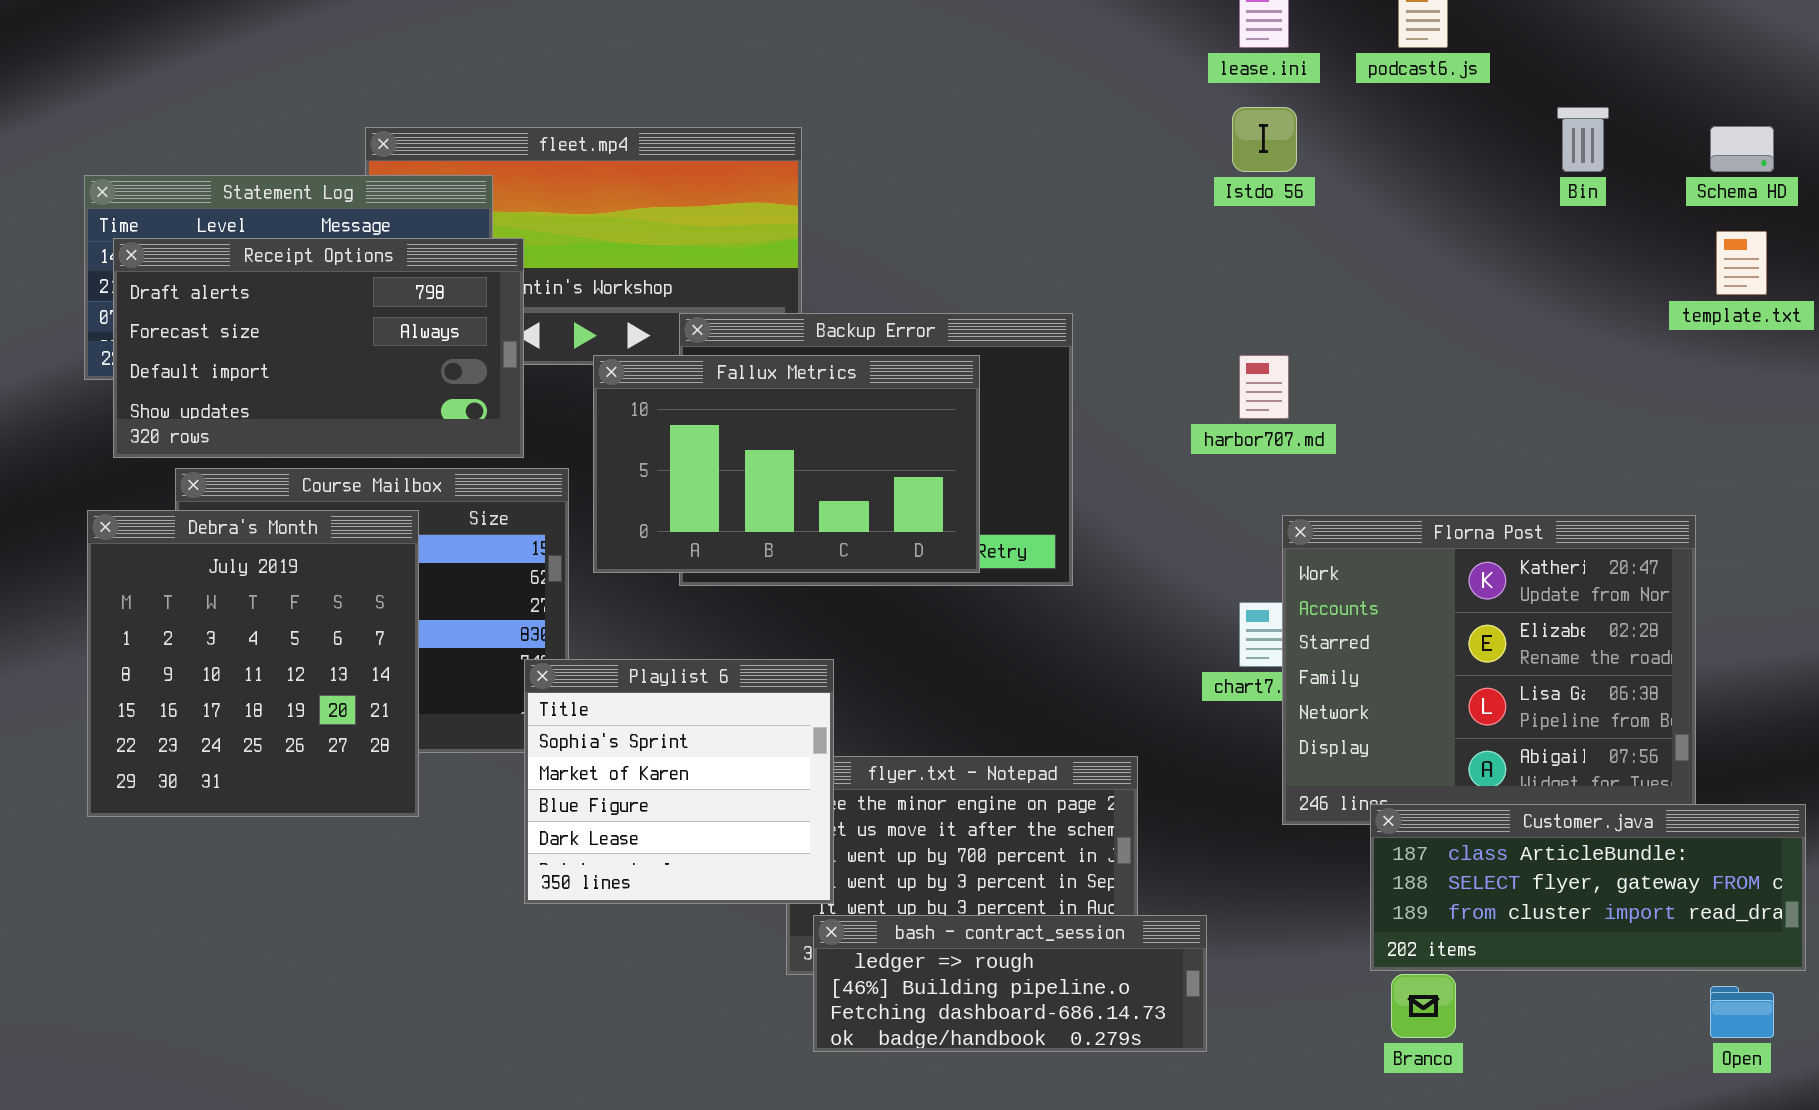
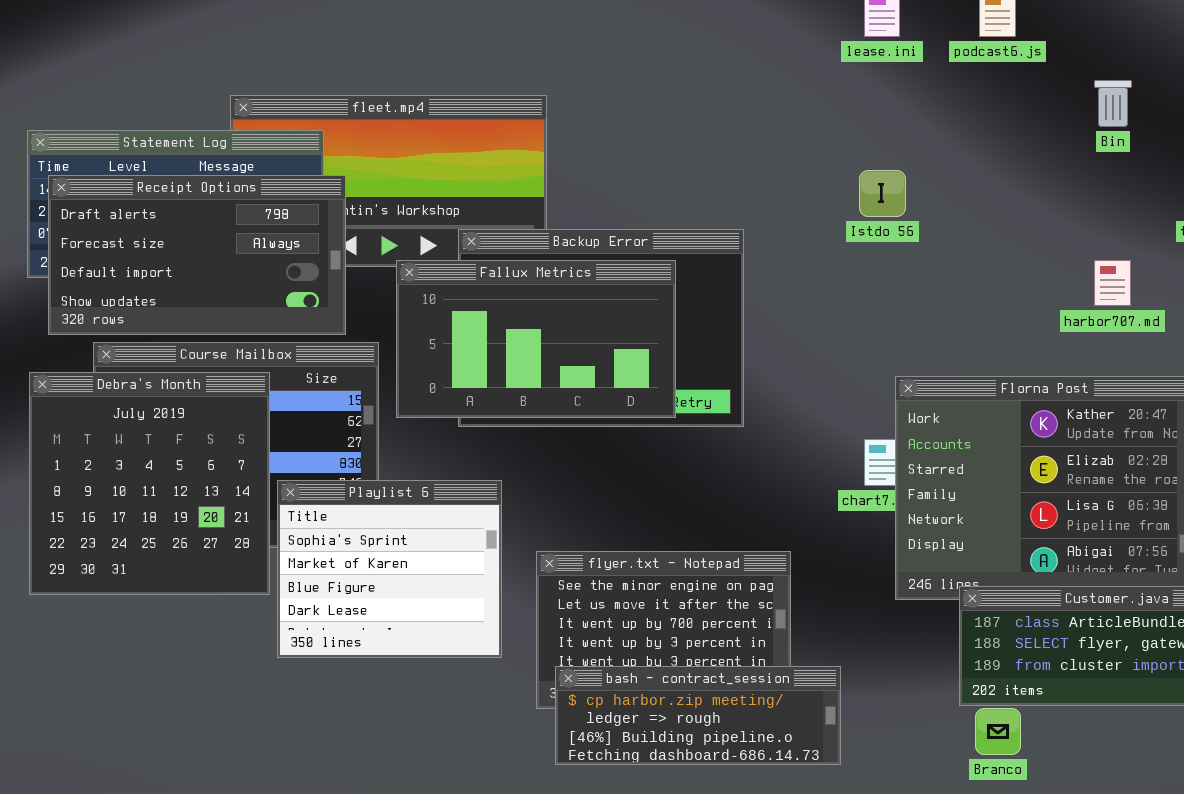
Istdo 56: [1232,107,1297,172] -> [859,170,906,217], moved
harbor707.md: [1239,355,1289,419] -> [1094,260,1131,306], moved
Playlist 6: [524,659,834,904] -> [277,480,502,658], moved
bash - contract_session: [813,915,1207,1052] -> [555,666,841,765], scrolled up 1 row

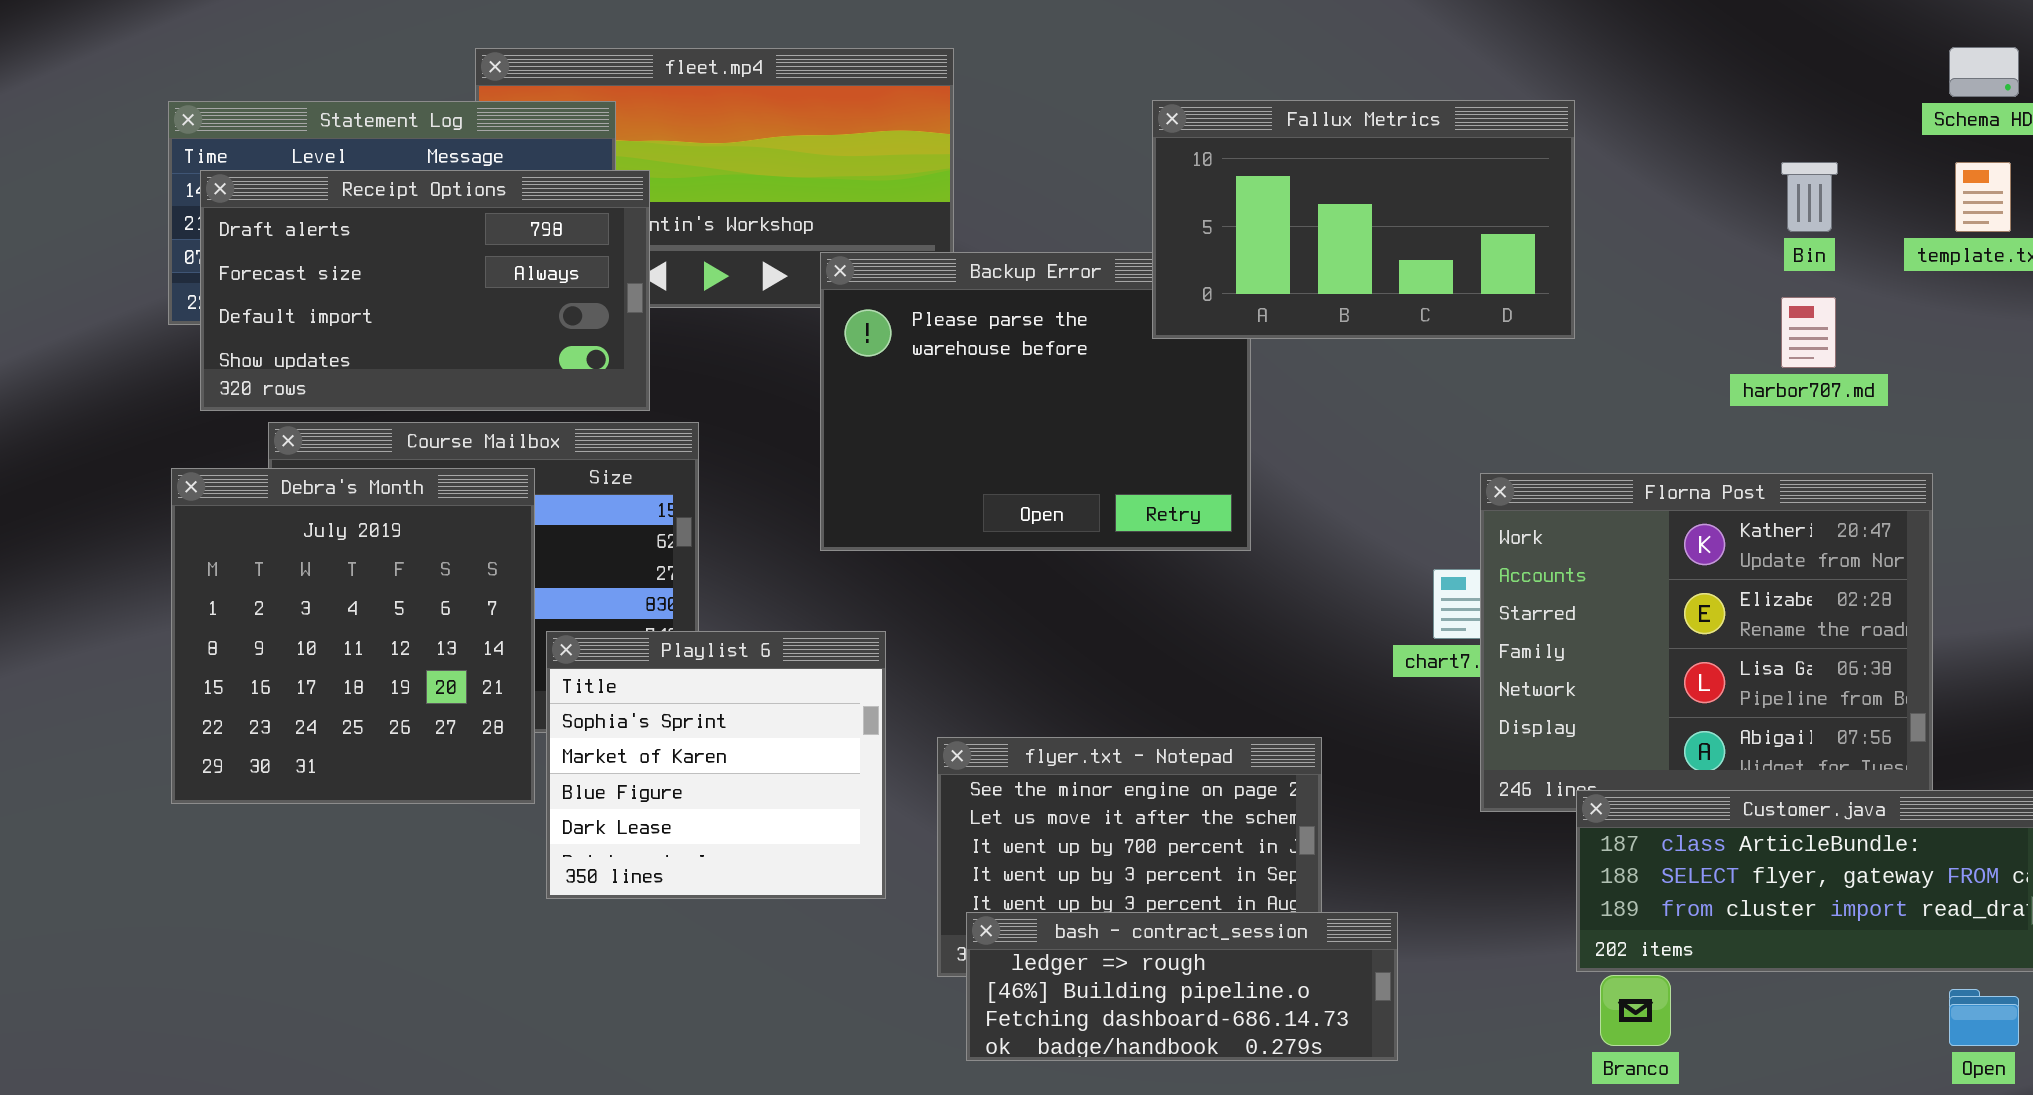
Bin: [1094,80,1132,127] -> [1781,162,1838,232], moved
Fallux Metrics: [396,260,676,418] -> [1152,100,1575,339], moved
bash - contract_session: [555,666,841,765] -> [966,912,1398,1061], scrolled down 1 row

